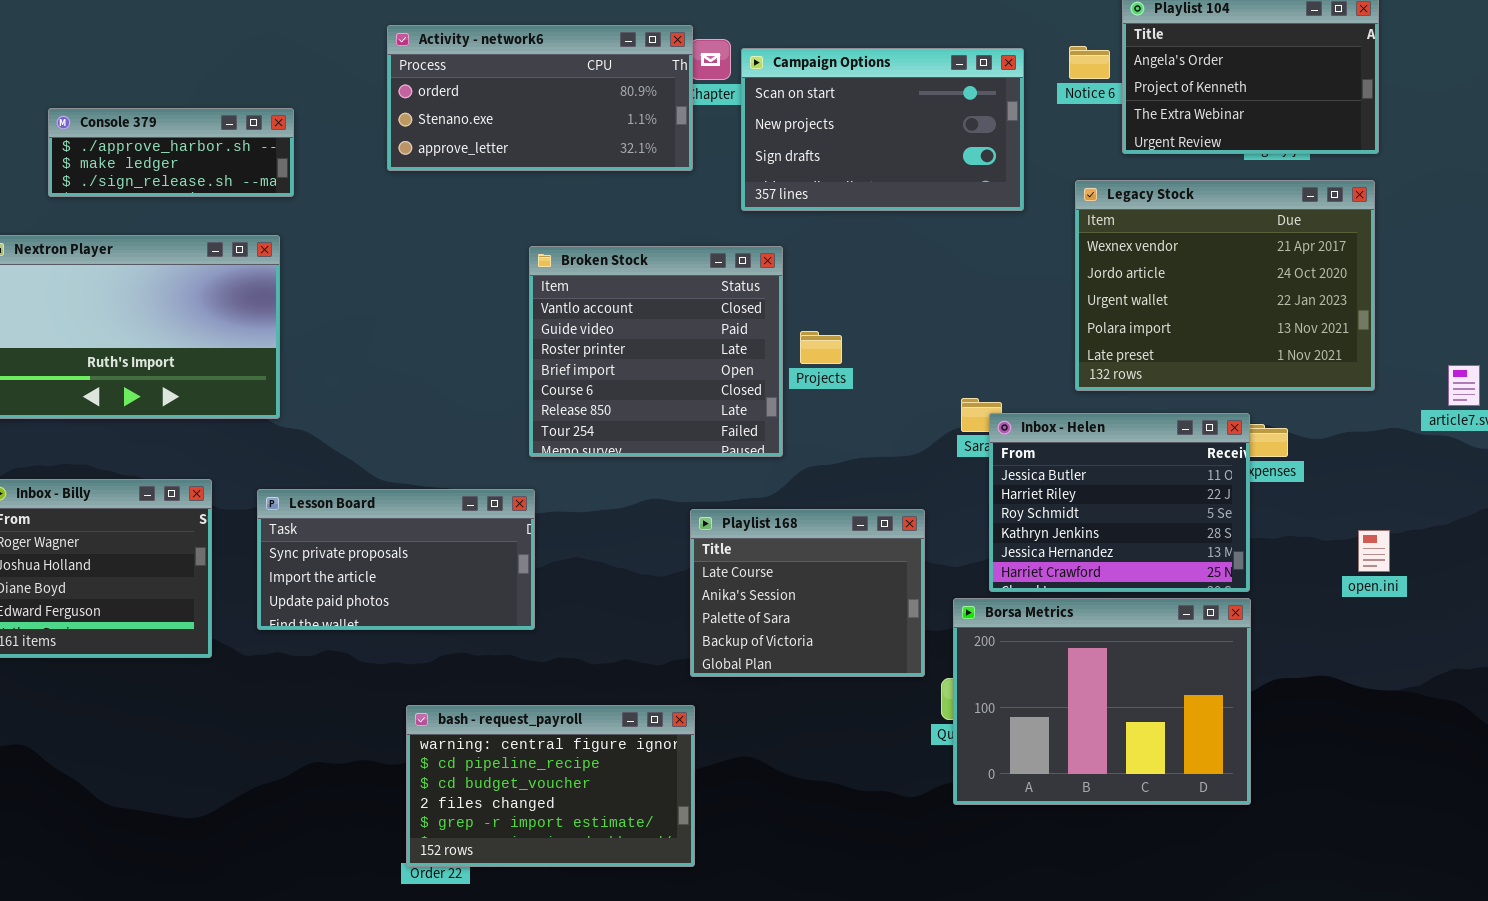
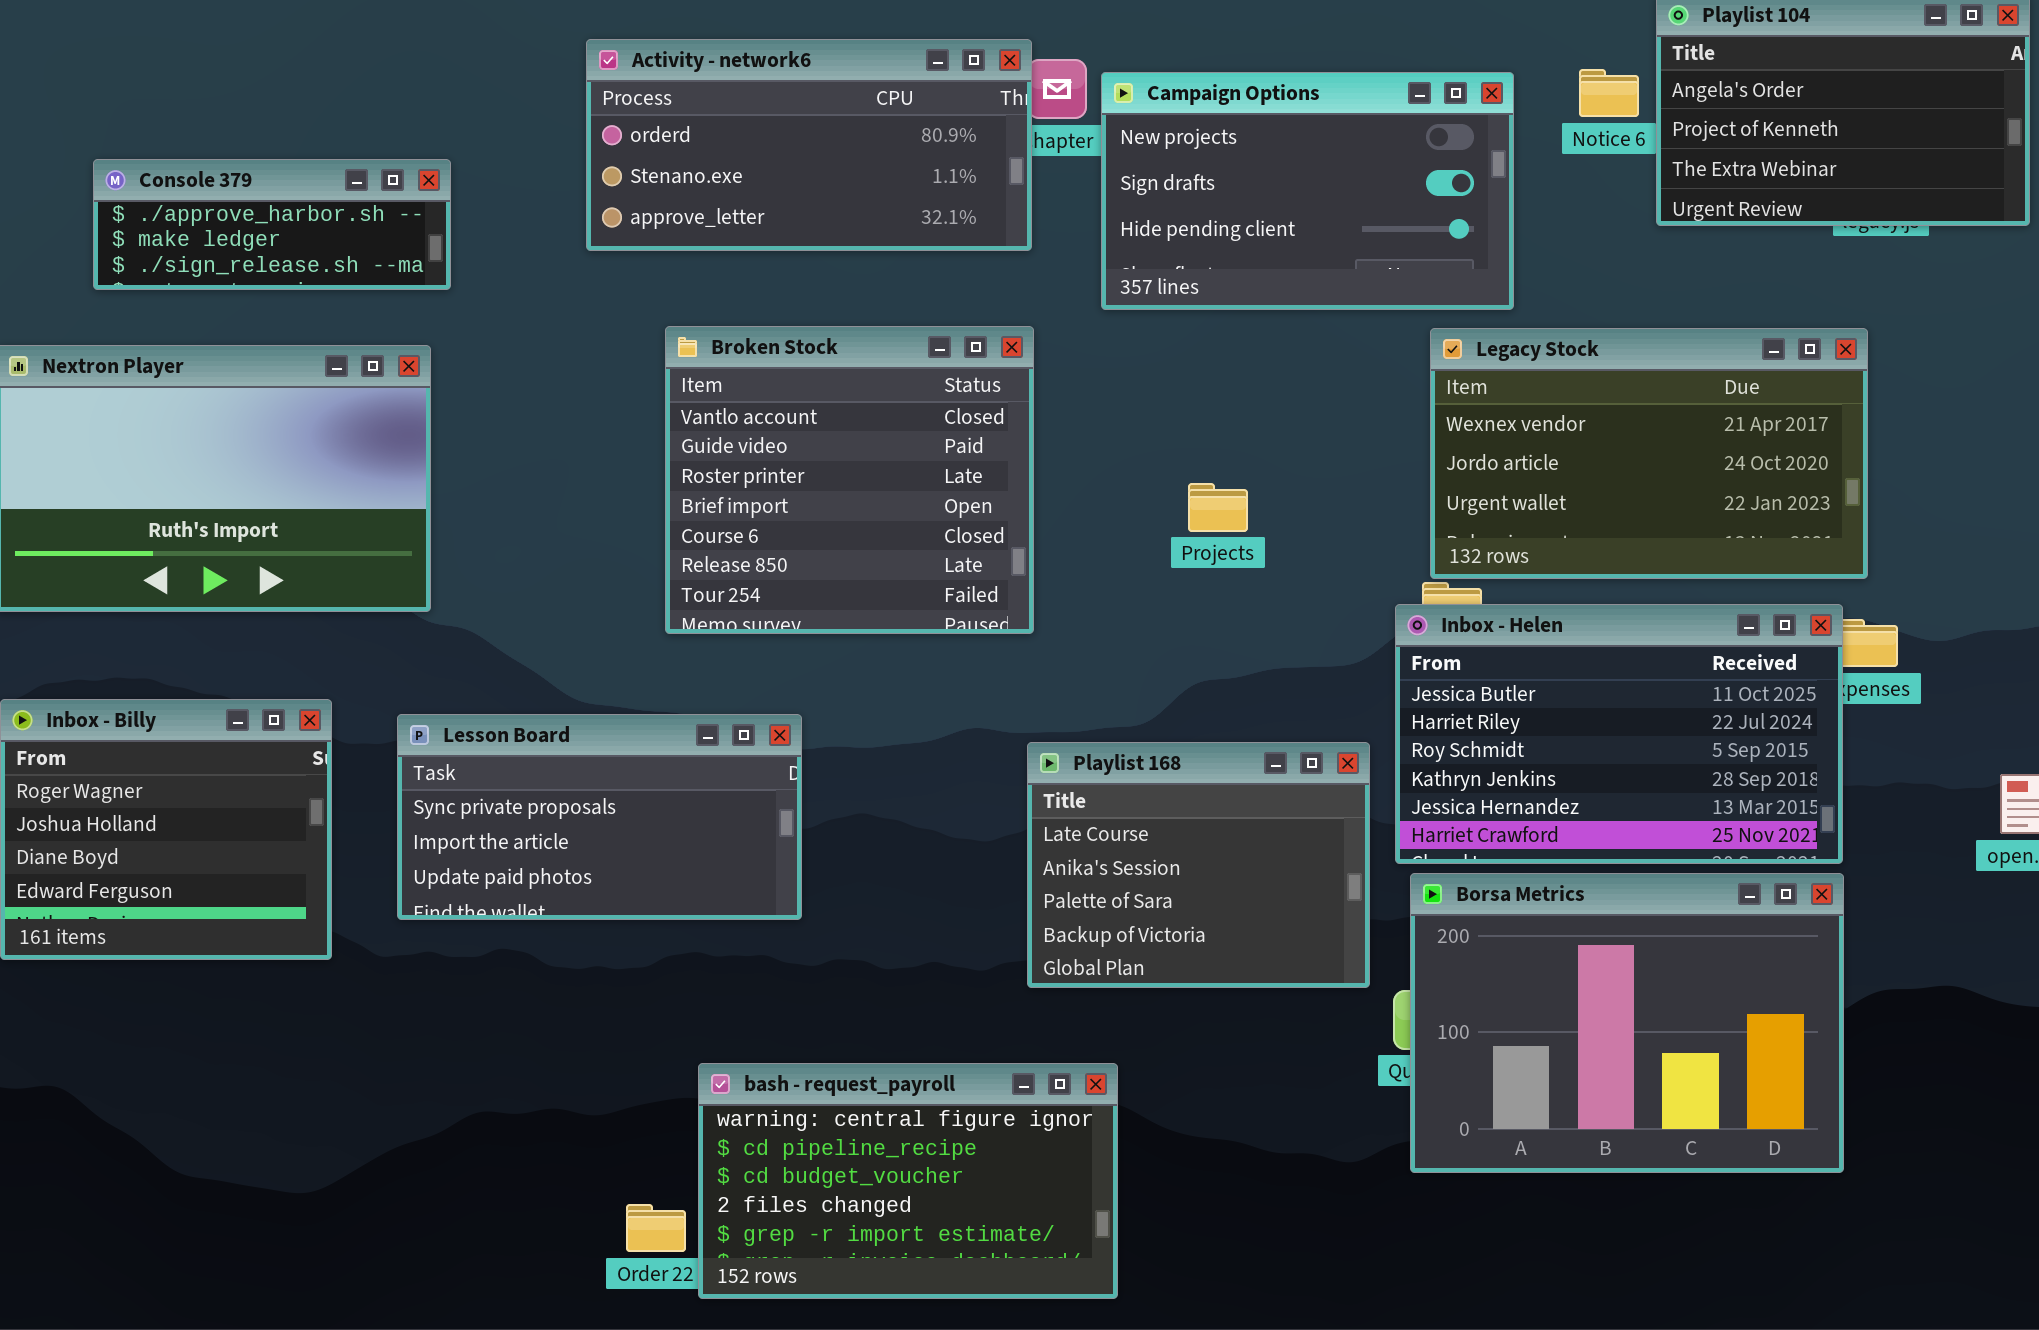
Campaign Options: [741,48,1024,211] -> [1101,72,1514,310], scrolled down 1 row
Legacy Stock: [1075,180,1375,391] -> [1430,328,1868,579], moved, resized
Broken Stock: [529,246,783,457] -> [665,326,1034,634], moved
Inbox - Helen: [989,413,1250,592] -> [1395,604,1843,864], resized
bash - request_payroll: [406,705,695,867] -> [698,1063,1118,1299], moved

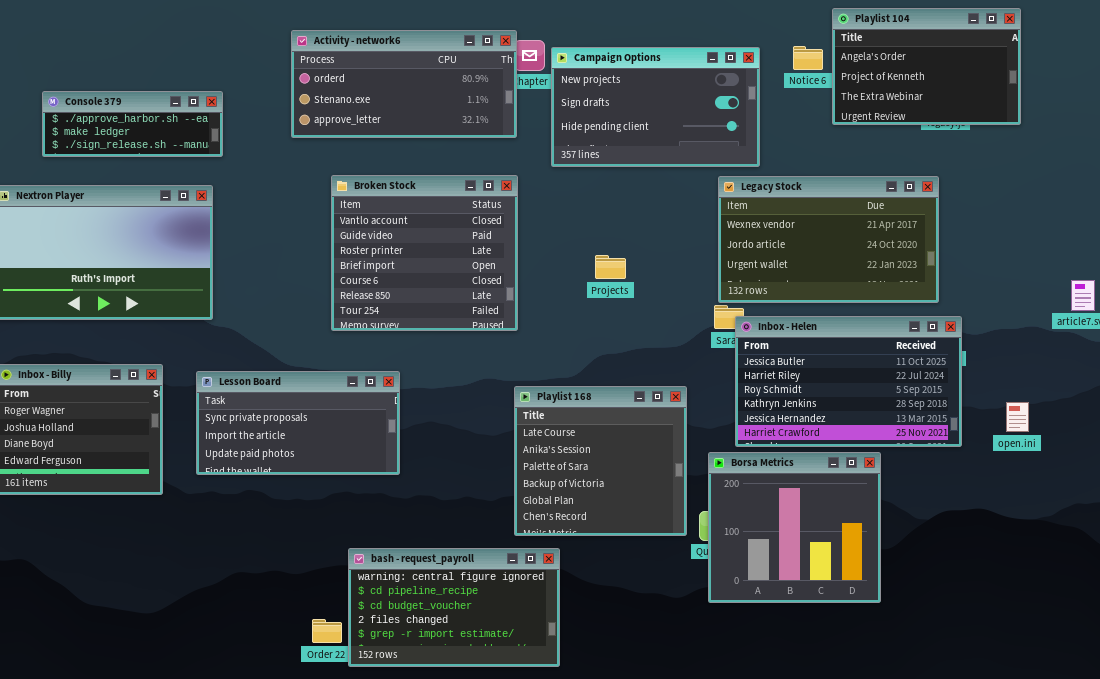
Inbox - Helen: [1395,604,1843,864] -> [735,316,962,447], moved
Playlist 168: [1027,742,1370,988] -> [514,386,687,536], resized
Borsa Metrics: [1410,873,1844,1173] -> [708,452,881,603], resized

